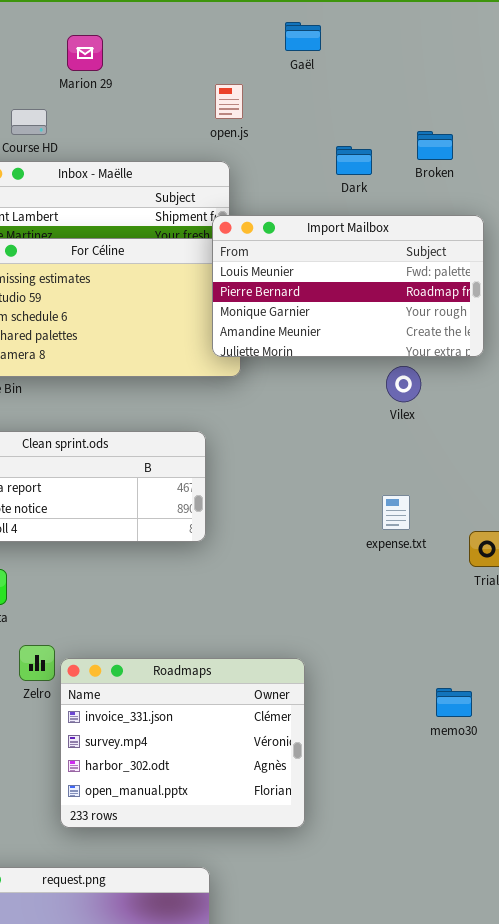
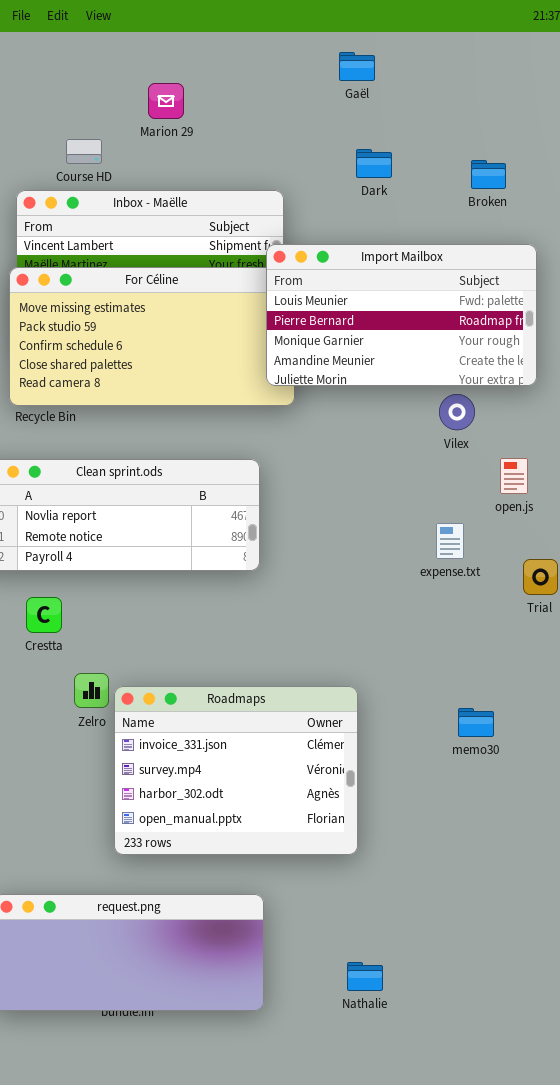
Marion 29: [67,35,103,71] -> [148,83,184,119], moved
open.js: [215,84,243,119] -> [500,458,528,494], moved
Dark: [336,146,372,175] -> [356,149,392,178], moved
memo30: [436,688,472,717] -> [458,708,494,737], moved

